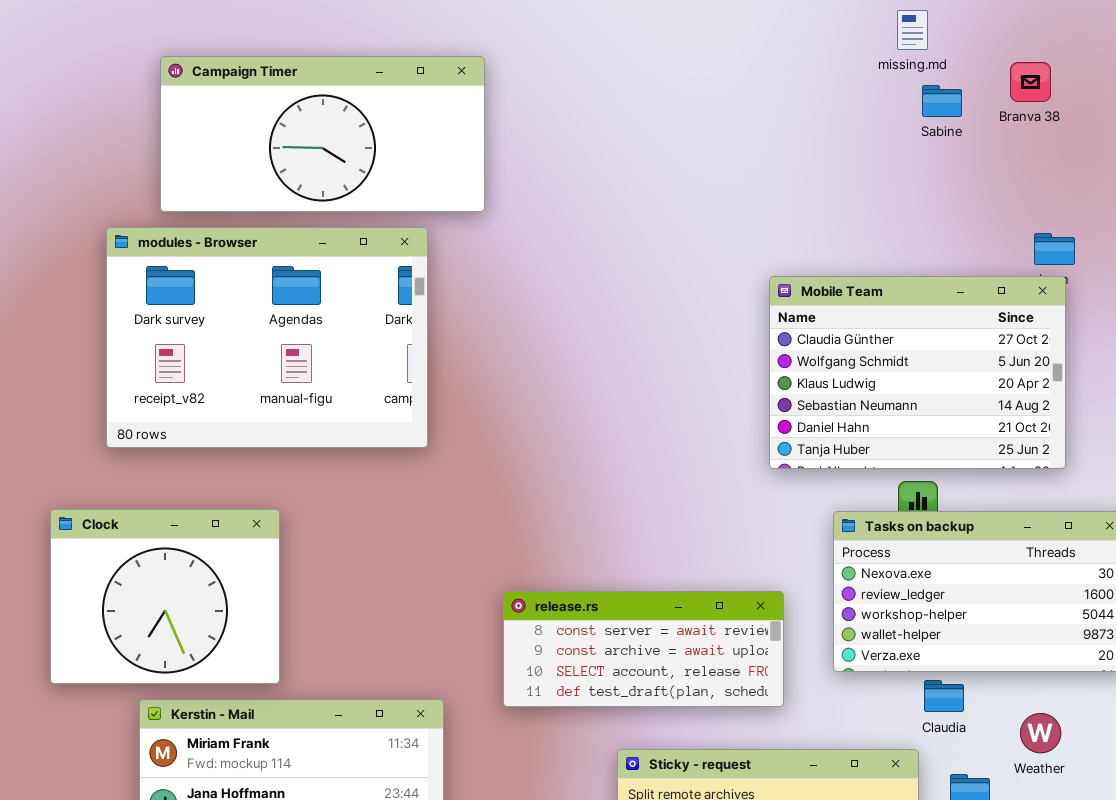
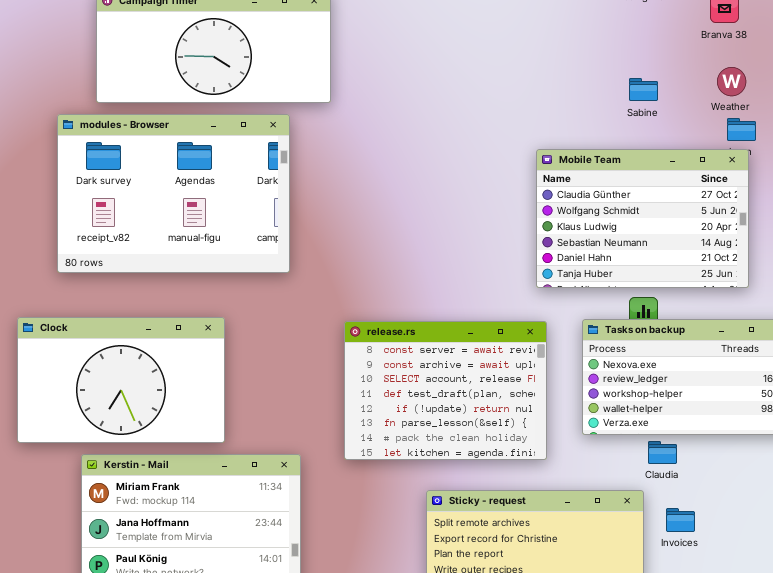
Sabine: [922,85,962,117] -> [629,78,658,101], moved
Clock: [50,509,280,684] -> [17,317,225,443], resized
release.rs: [503,591,784,707] -> [344,321,547,460], resized
Weather: [1020,713,1061,753] -> [717,67,746,96], moved

